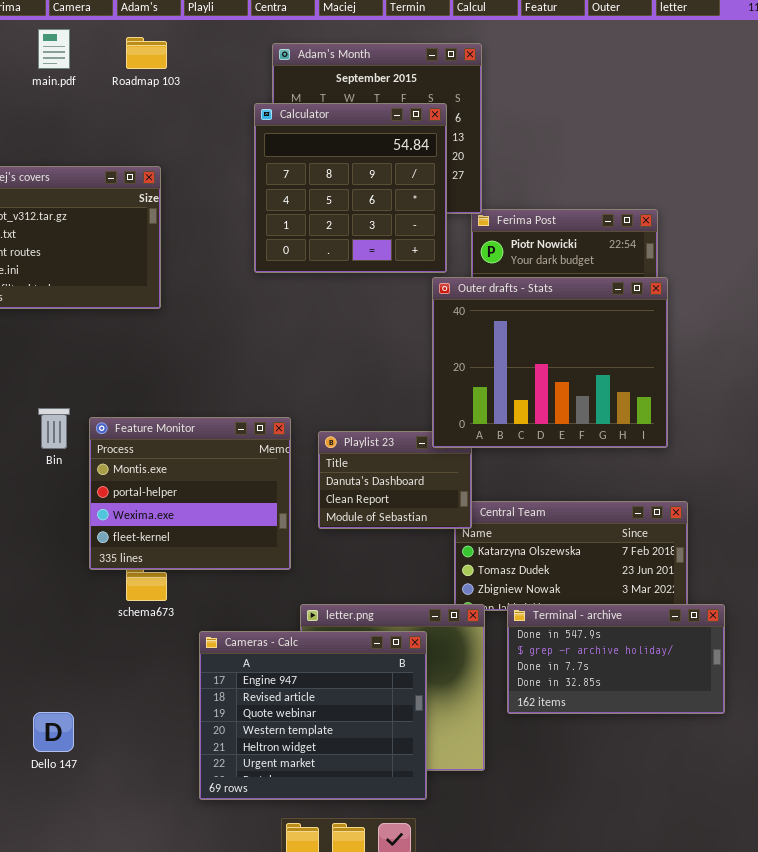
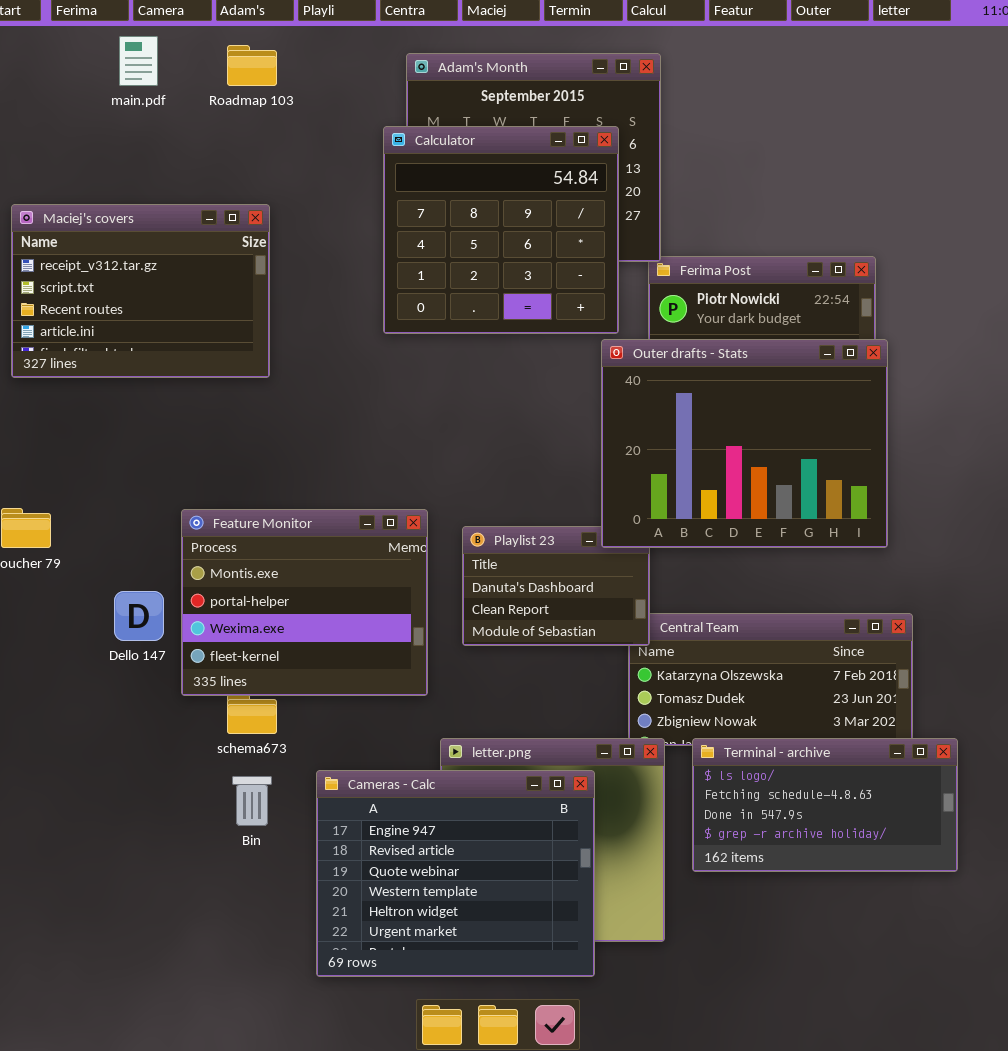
Bin: [38,408,70,449] -> [232,776,272,826], moved
Terminal - archive: [507,604,725,714] -> [692,738,958,872], scrolled up 2 rows
Dello 147: [33,712,74,752] -> [114,591,164,641], moved

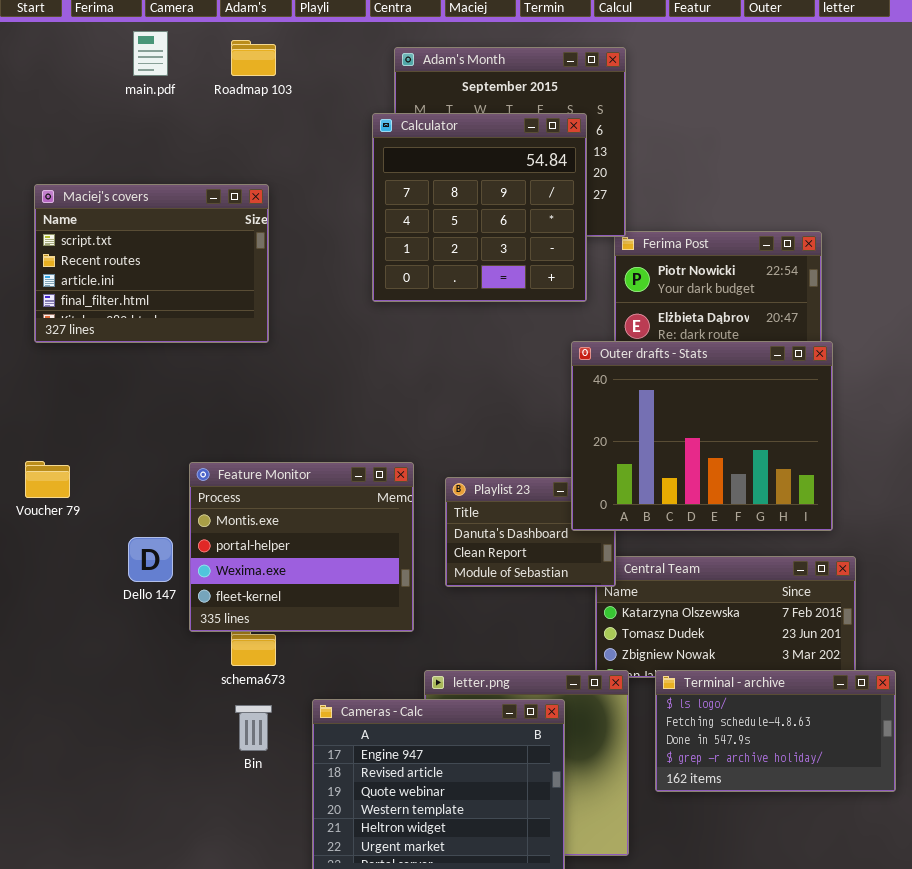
Maciej's covers: [11,204,270,378] -> [34,184,269,343], scrolled down 1 row
Outer drafts - Stats: [601,339,888,548] -> [571,341,833,531], moved

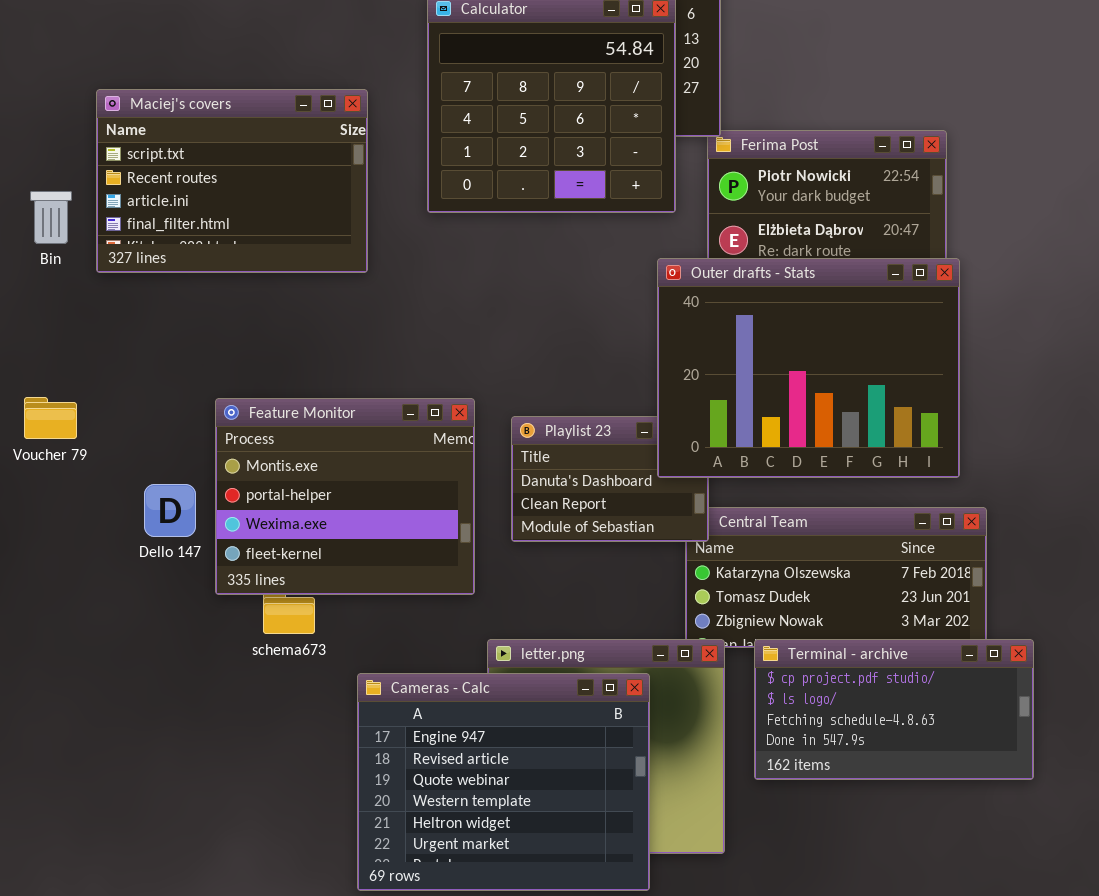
Maciej's covers: [34,184,269,343] -> [96,89,368,273], moved
Terminal - archive: [655,670,896,792] -> [754,639,1034,780], scrolled up 1 row
Bin: [235,705,272,751] -> [30,191,72,244], moved

